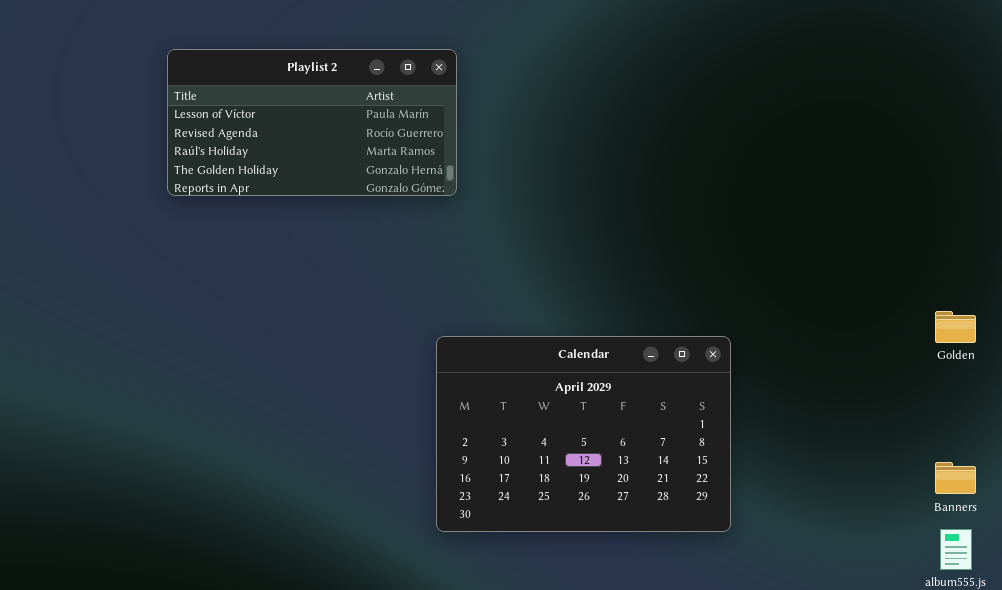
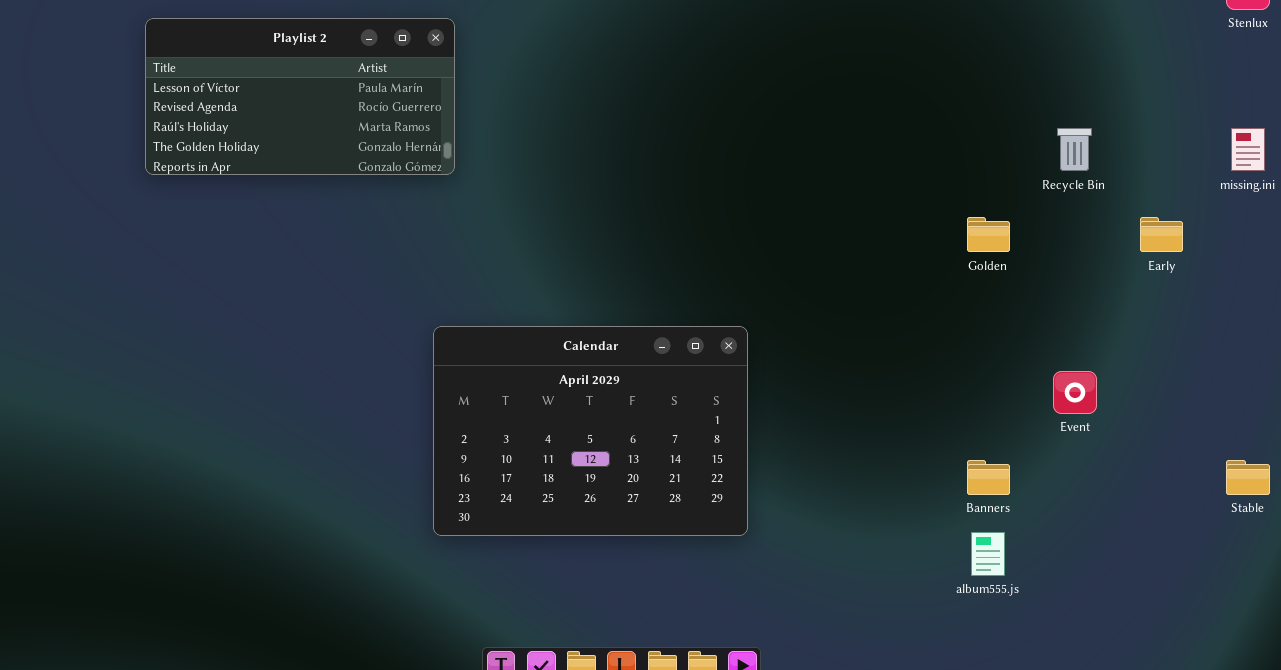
Golden: [935,311,976,343] -> [967,217,1010,252], moved

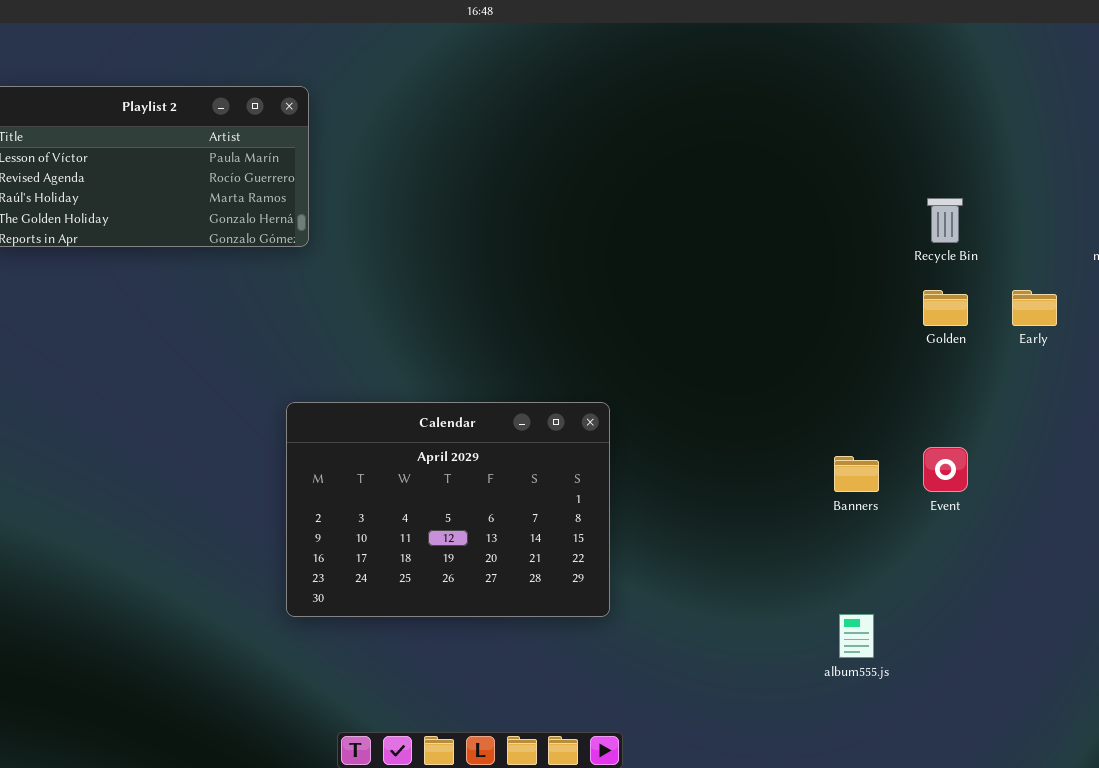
Golden: [967,217,1010,252] -> [923,290,968,326], moved
Banners: [967,460,1010,495] -> [834,456,879,492], moved

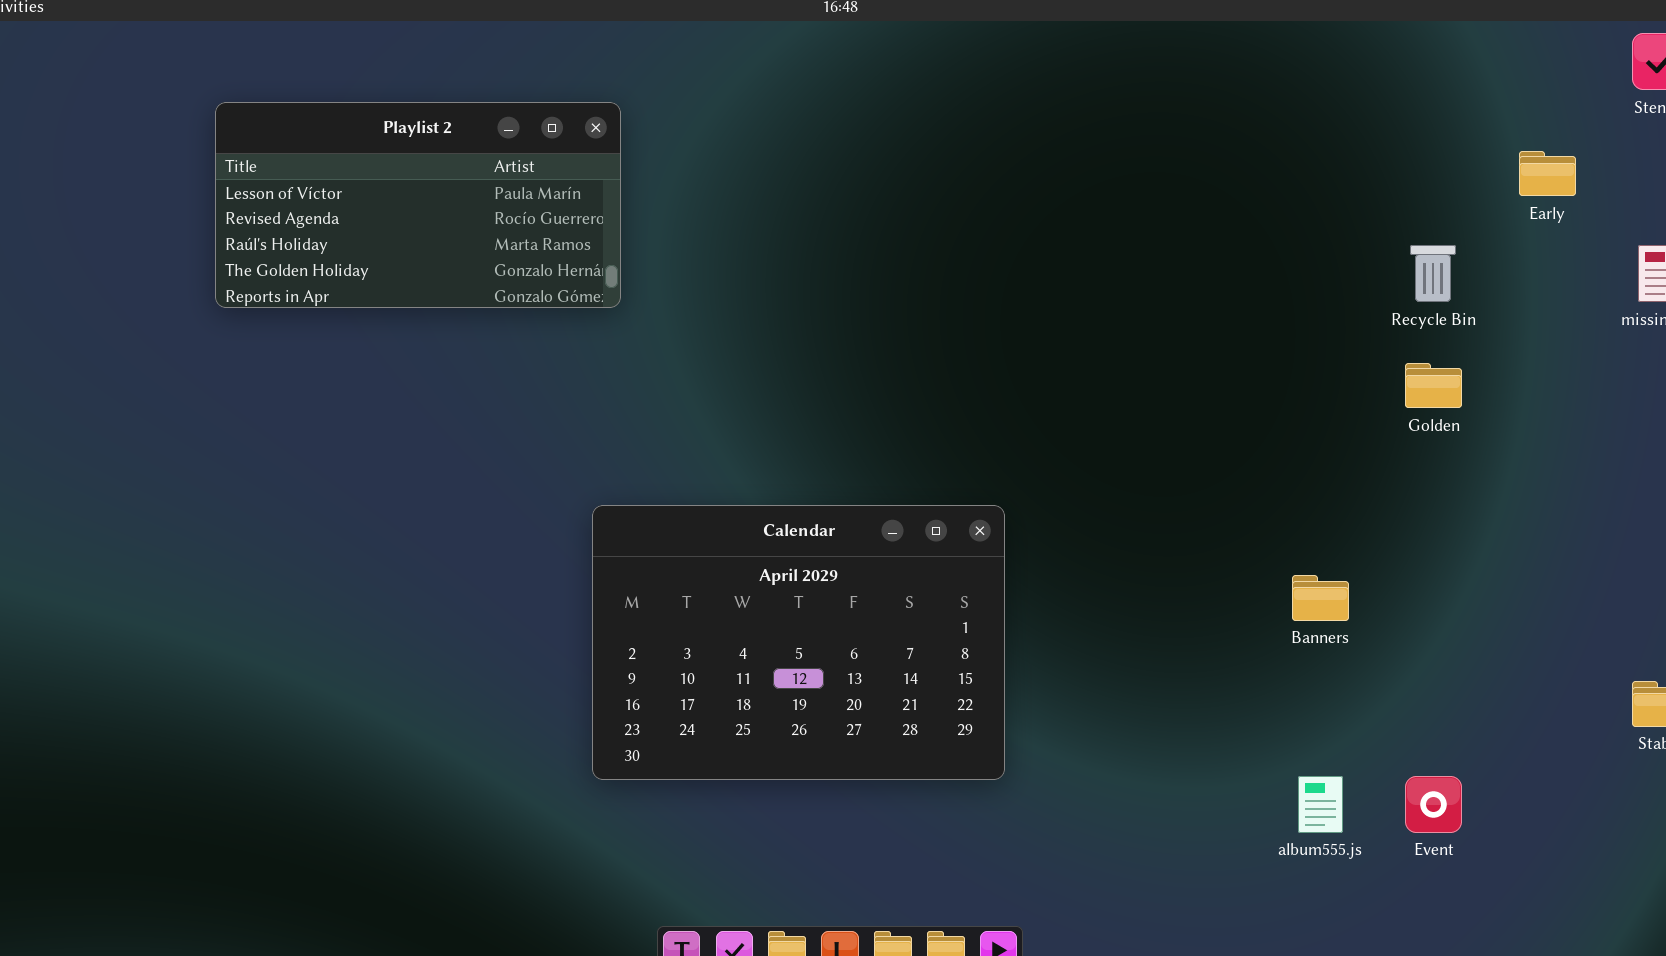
Early: [1012,290,1057,326] -> [1519,151,1576,196], moved
Event: [923,447,968,492] -> [1405,776,1462,833], moved

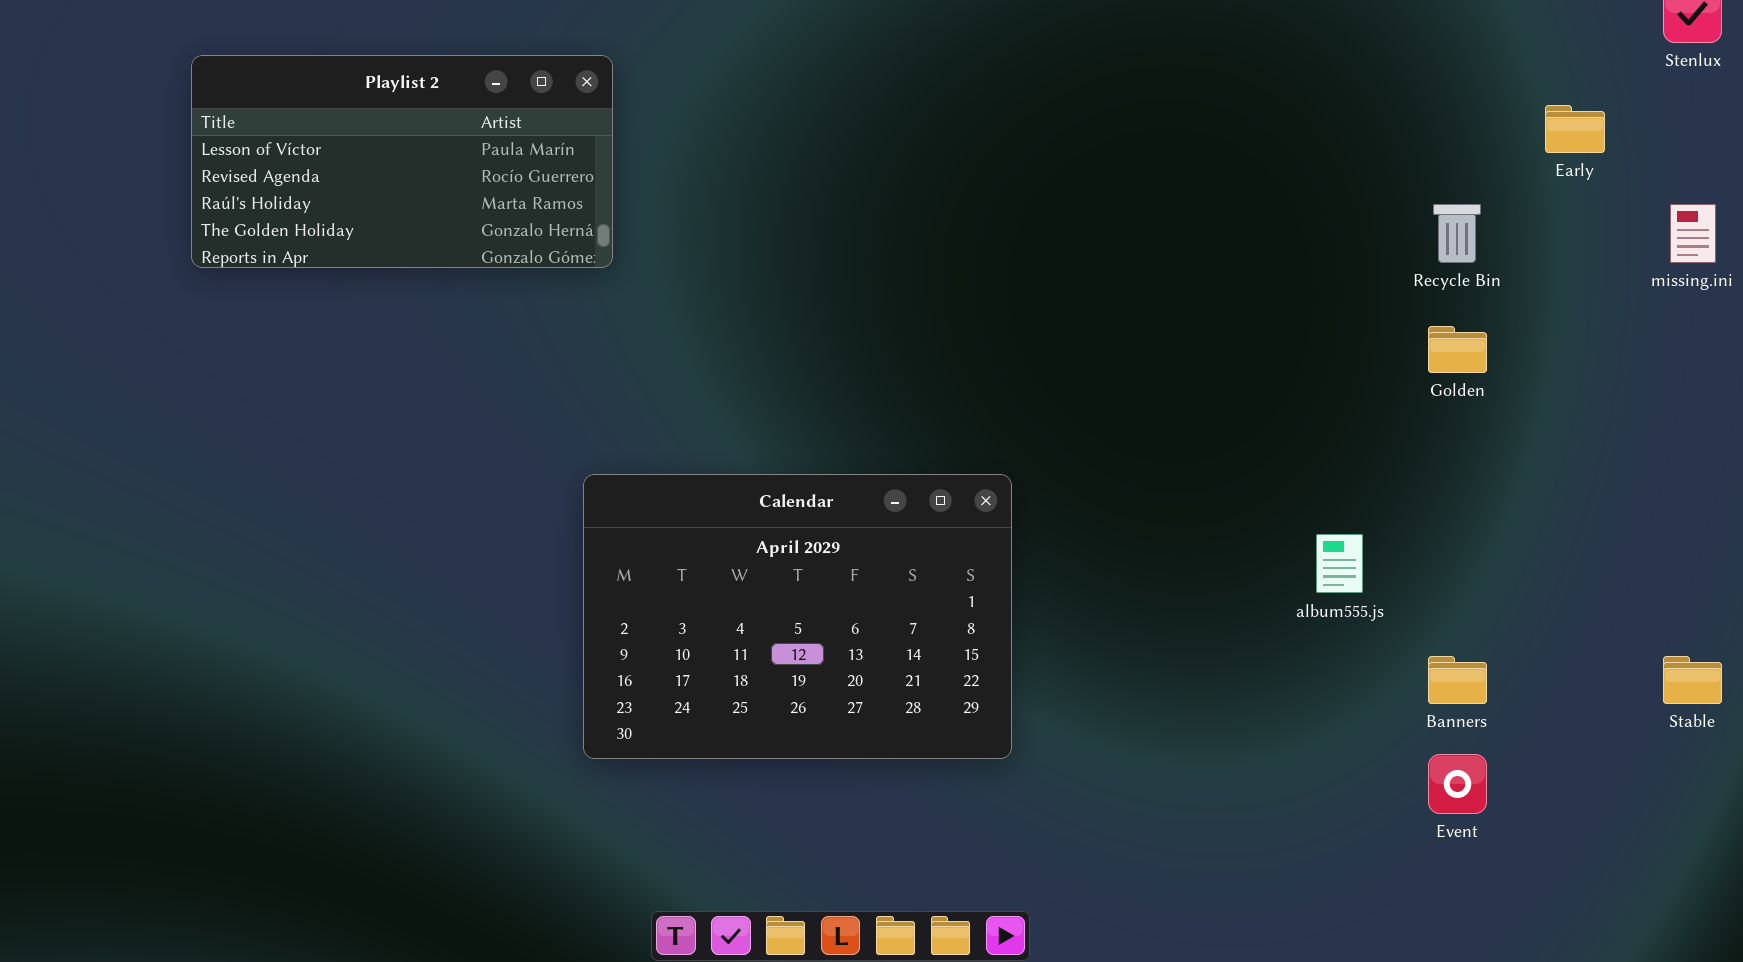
Banners: [1292,575,1349,621] -> [1428,656,1487,704], moved
album555.js: [1298,776,1343,833] -> [1316,534,1363,593], moved

